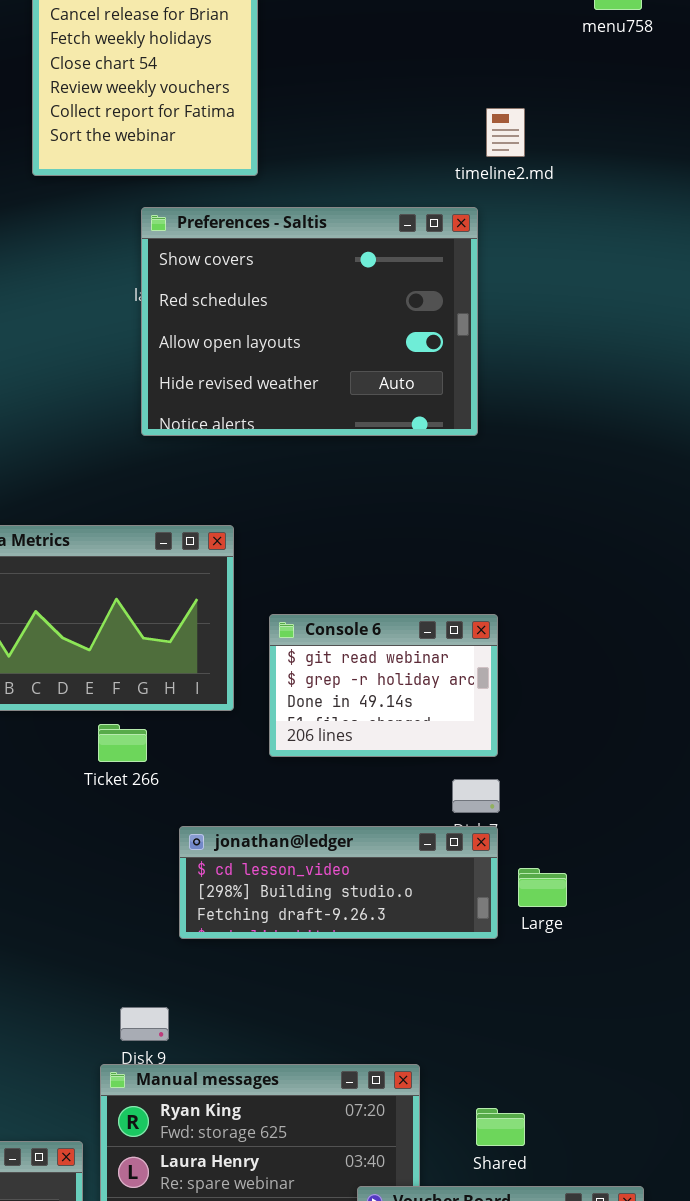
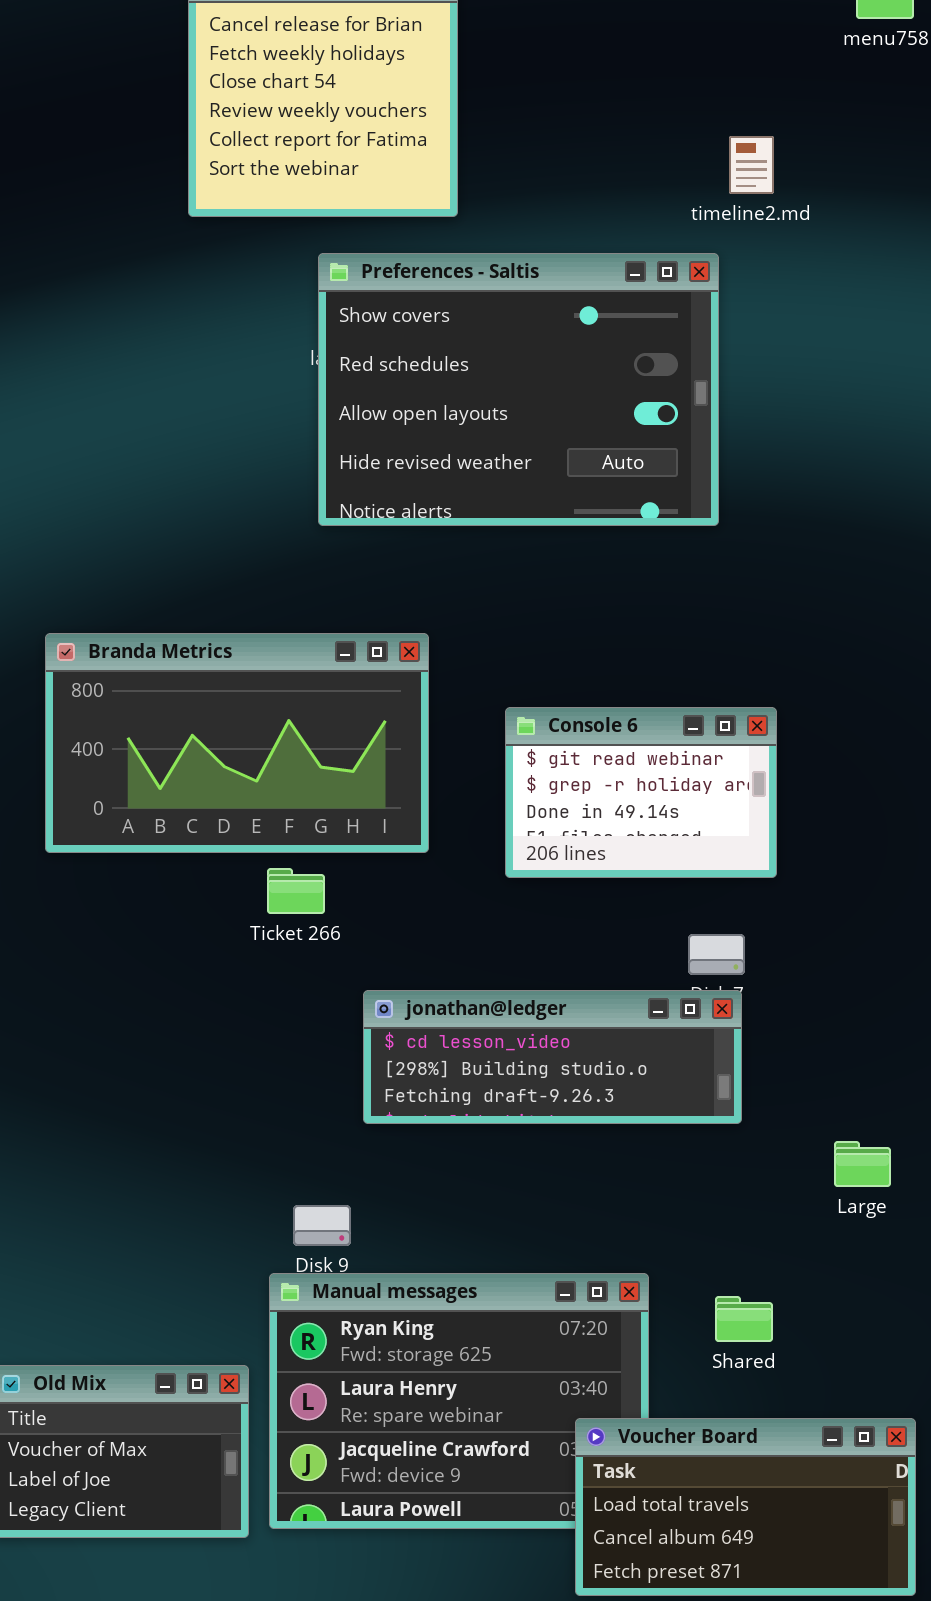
Console 6: [269,614,498,757] -> [505,707,777,878], moved
Large: [518,868,567,907] -> [834,1141,891,1187], moved
Shared: [476,1108,525,1146] -> [715,1296,773,1342], moved

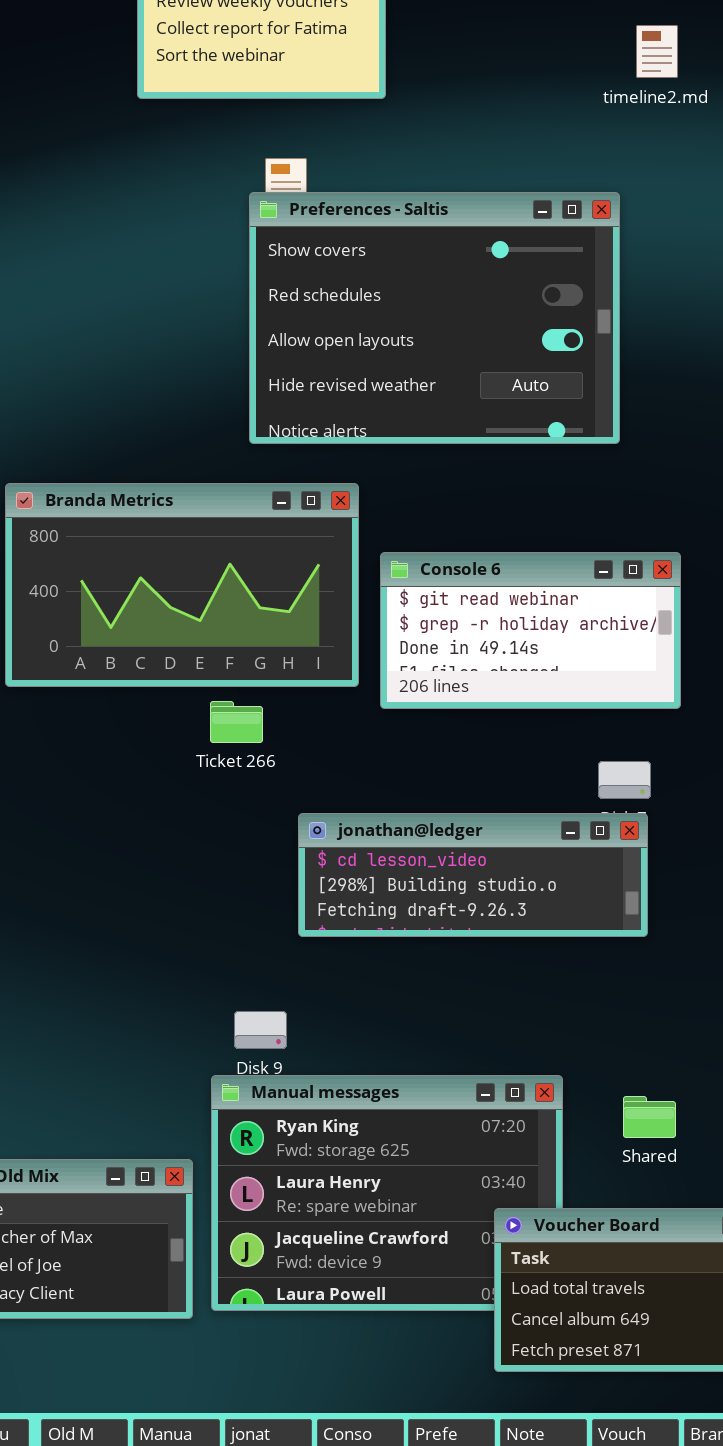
Preferences - Saltis: [318,253,719,526] -> [249,192,620,444], moved
Console 6: [505,707,777,878] -> [380,552,681,709], resized

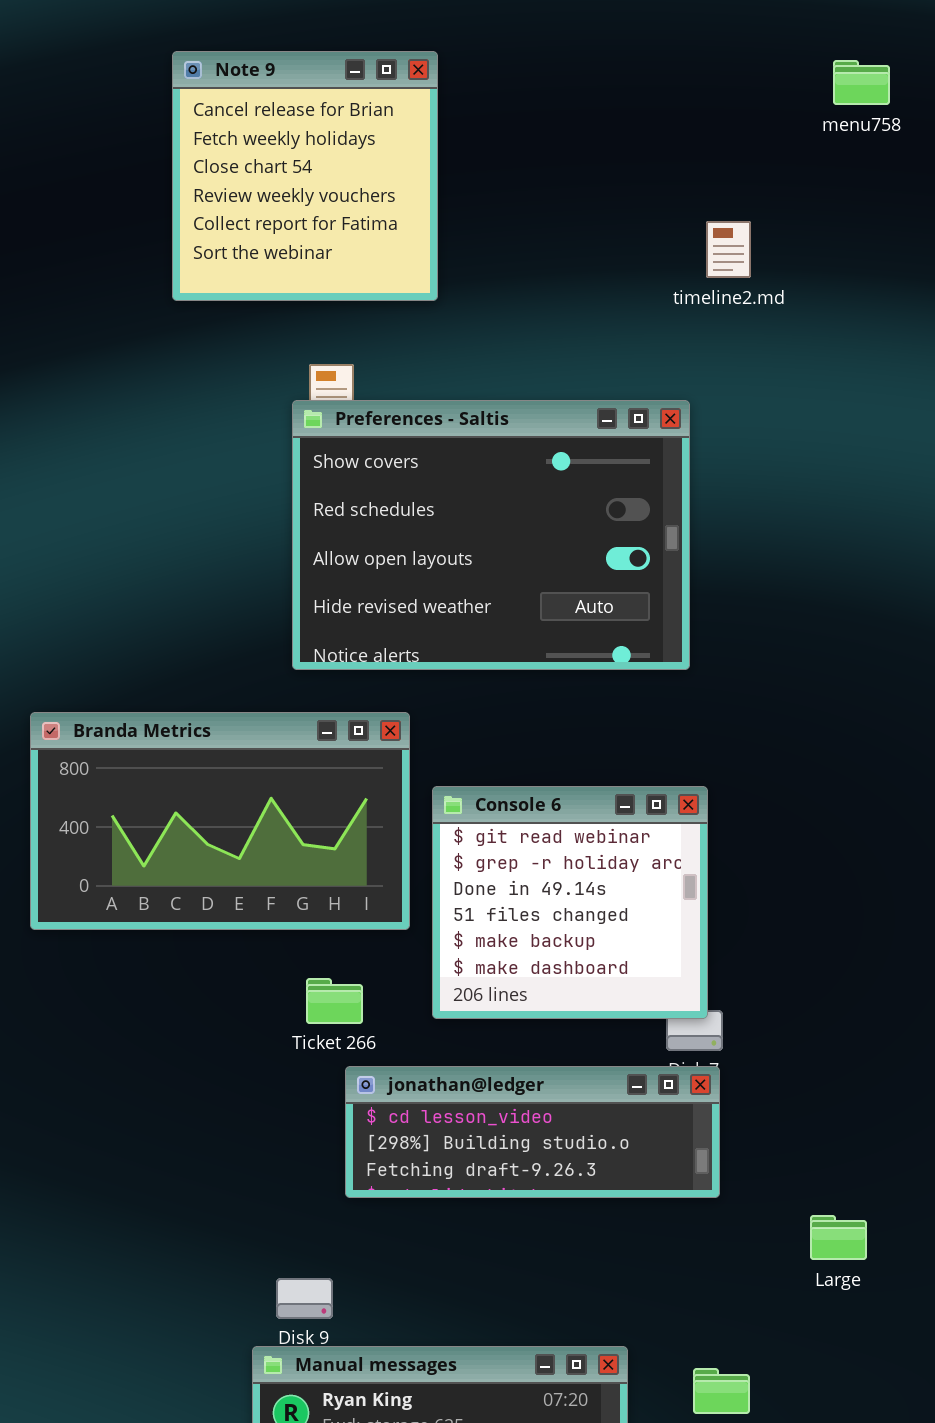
Console 6: [380,552,681,709] -> [432,786,708,1019], resized
Ticket 266: [210,701,263,743] -> [306,978,363,1024], moved

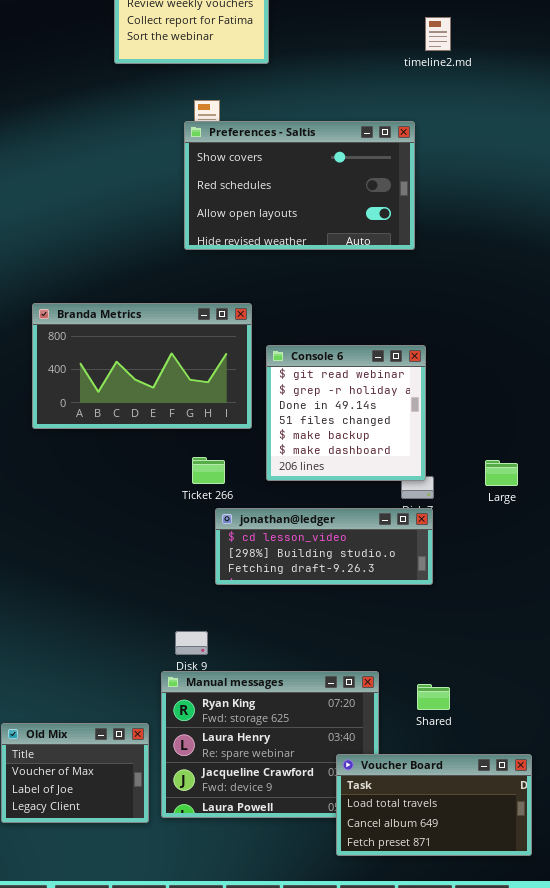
Preferences - Saltis: [292,400,690,670] -> [184,121,415,250], resized
Large: [810,1215,867,1260] -> [485,460,518,486], moved

